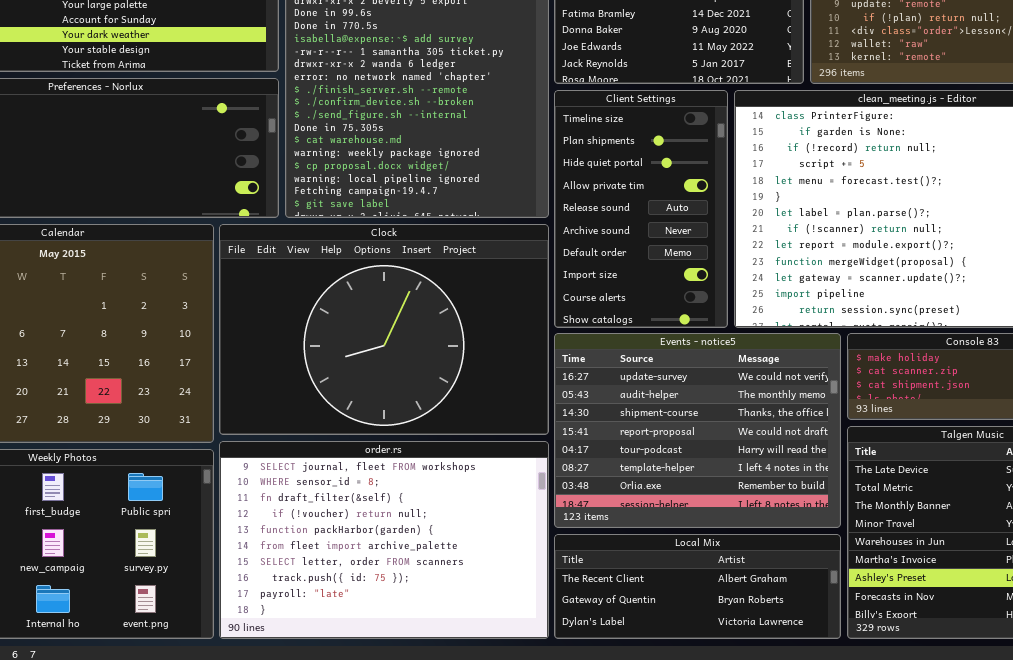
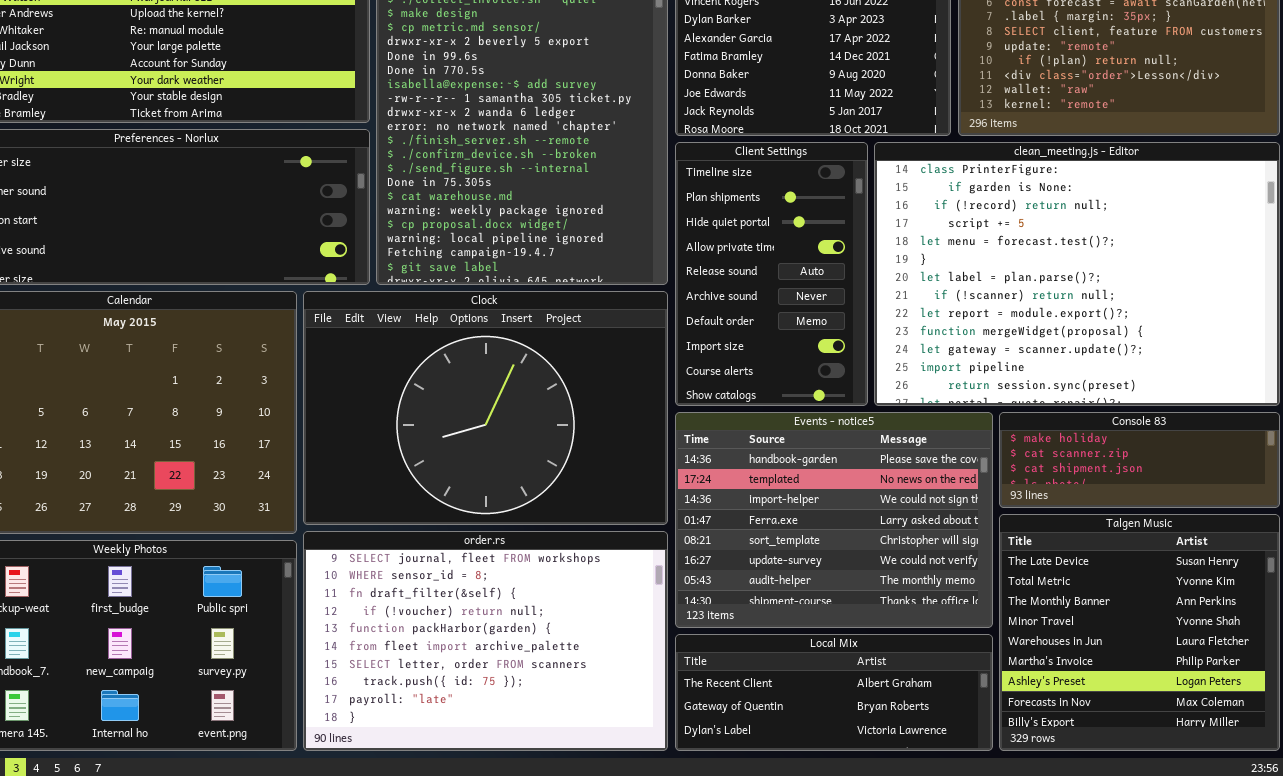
Events - notice5: [554,333,841,528] -> [675,412,993,628], scrolled up 5 rows

